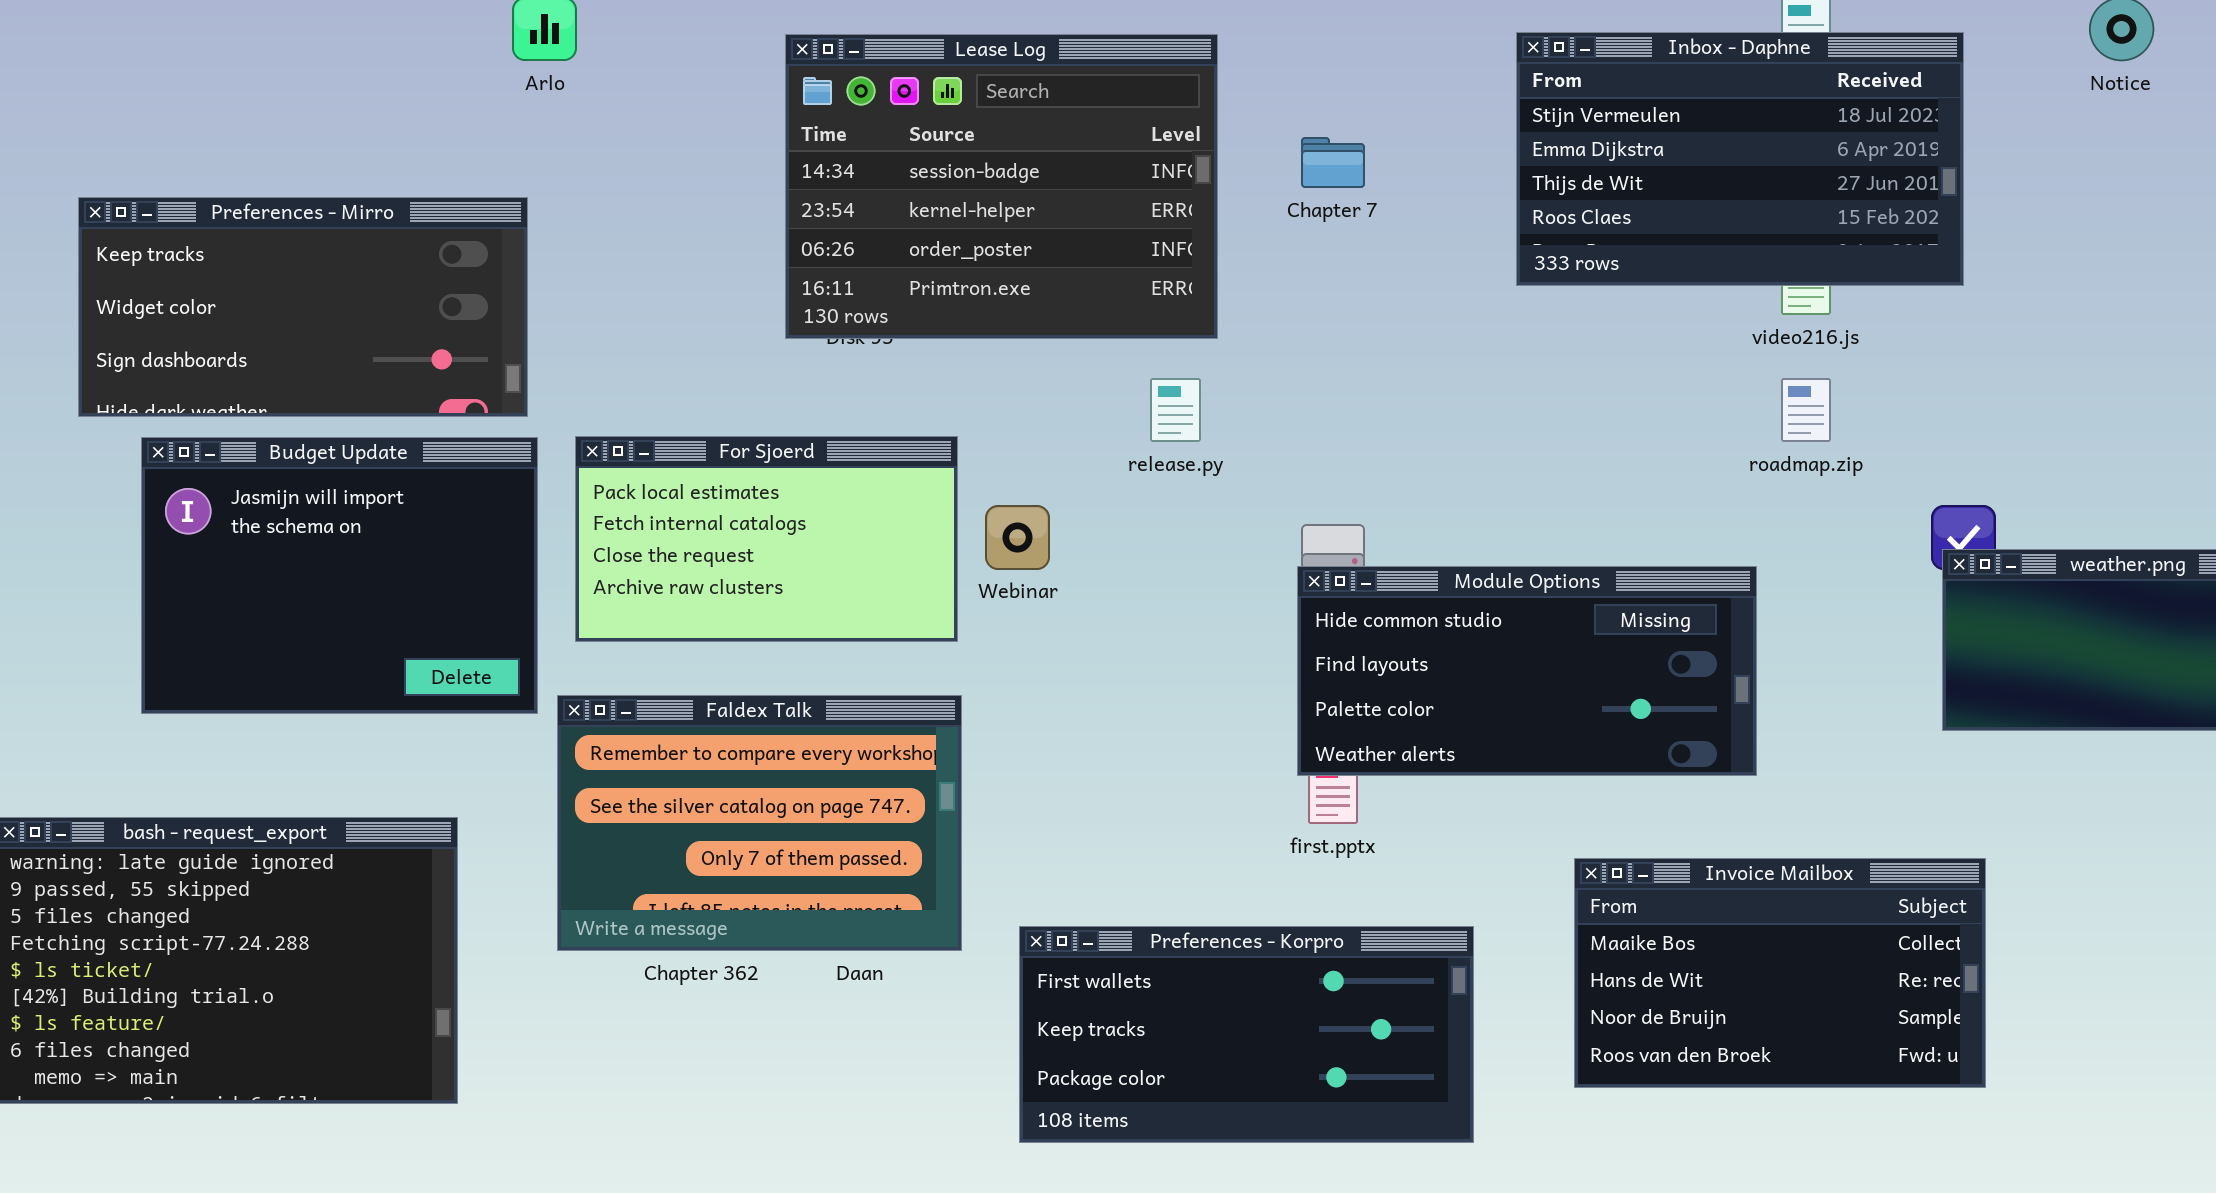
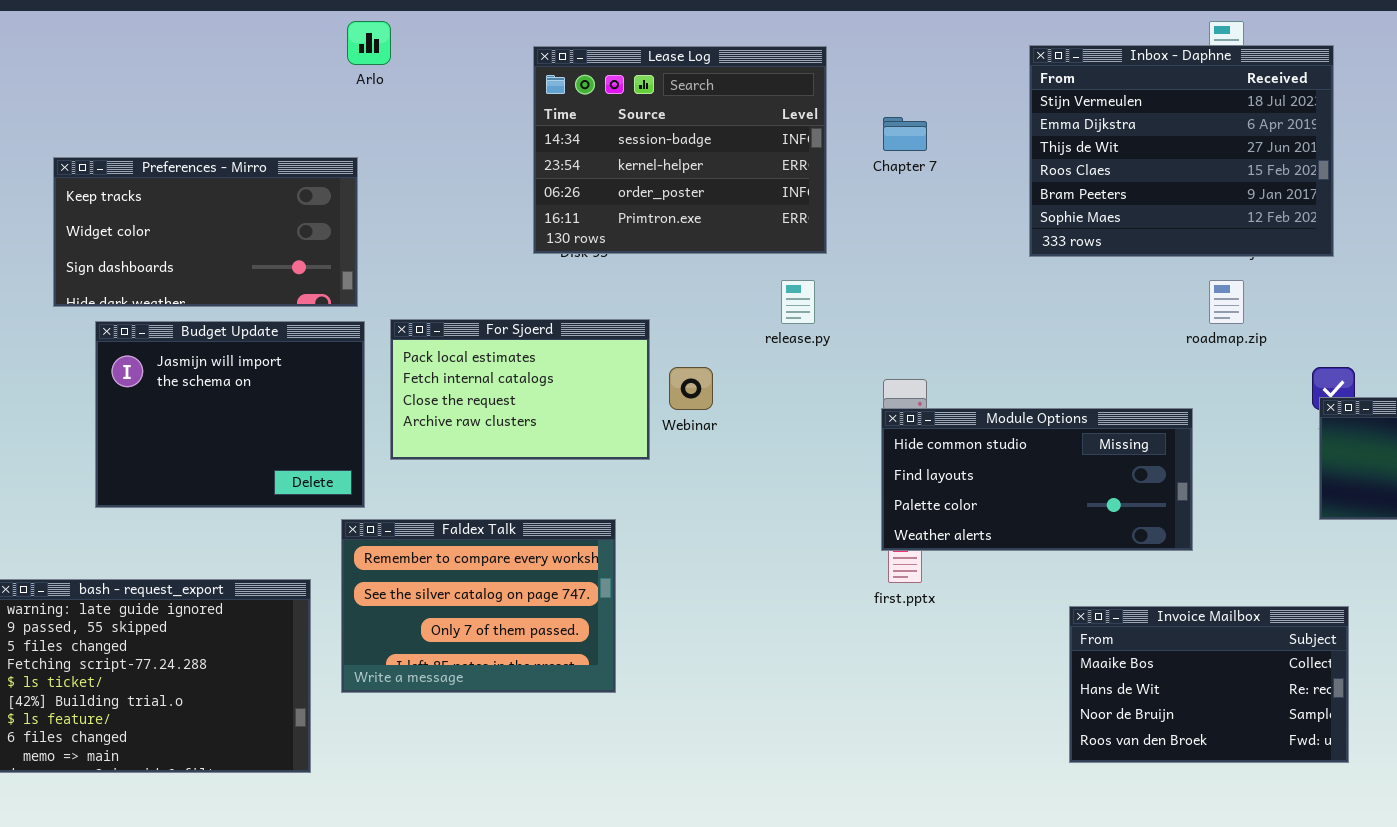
Inbox - Daphne: [1516,32,1964,286] -> [1029,45,1334,257], resized
Faldex Talk: [557,695,962,951] -> [341,519,616,693], moved
Preferences - Korpro: [1019,926,1474,1143] -> none, closed

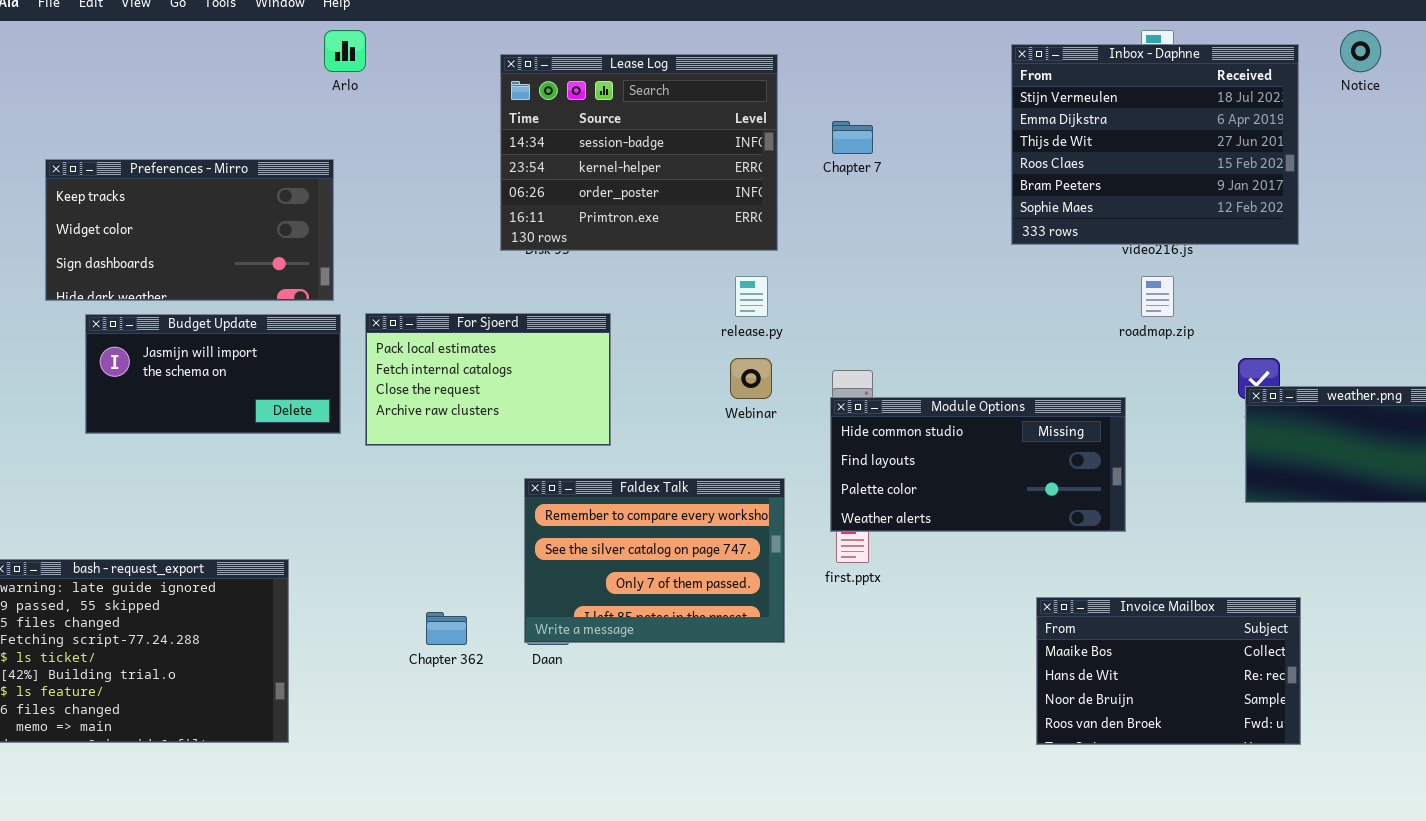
Inbox - Daphne: [1029,45,1334,257] -> [1011,44,1299,245], moved
Budget Update: [95,321,365,508] -> [85,314,341,434], resized
Webinar: [669,367,713,410] -> [730,358,772,399], moved
Faldex Talk: [341,519,616,693] -> [524,478,785,643], moved
Invoice Mailbox: [1069,606,1349,763] -> [1036,597,1301,745], moved

